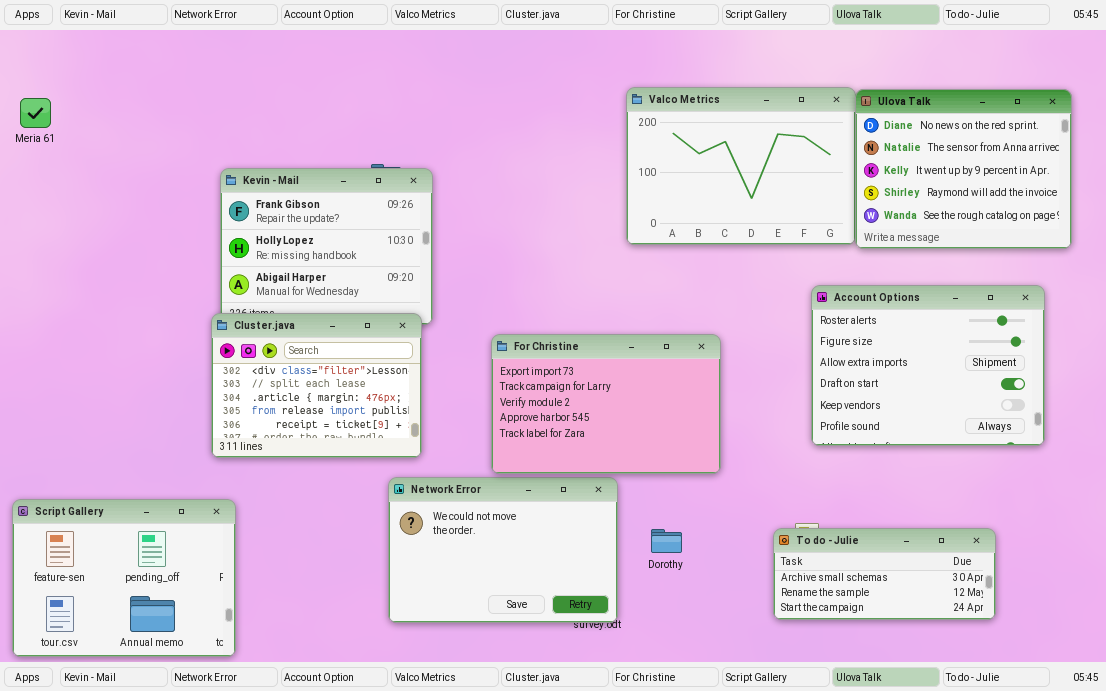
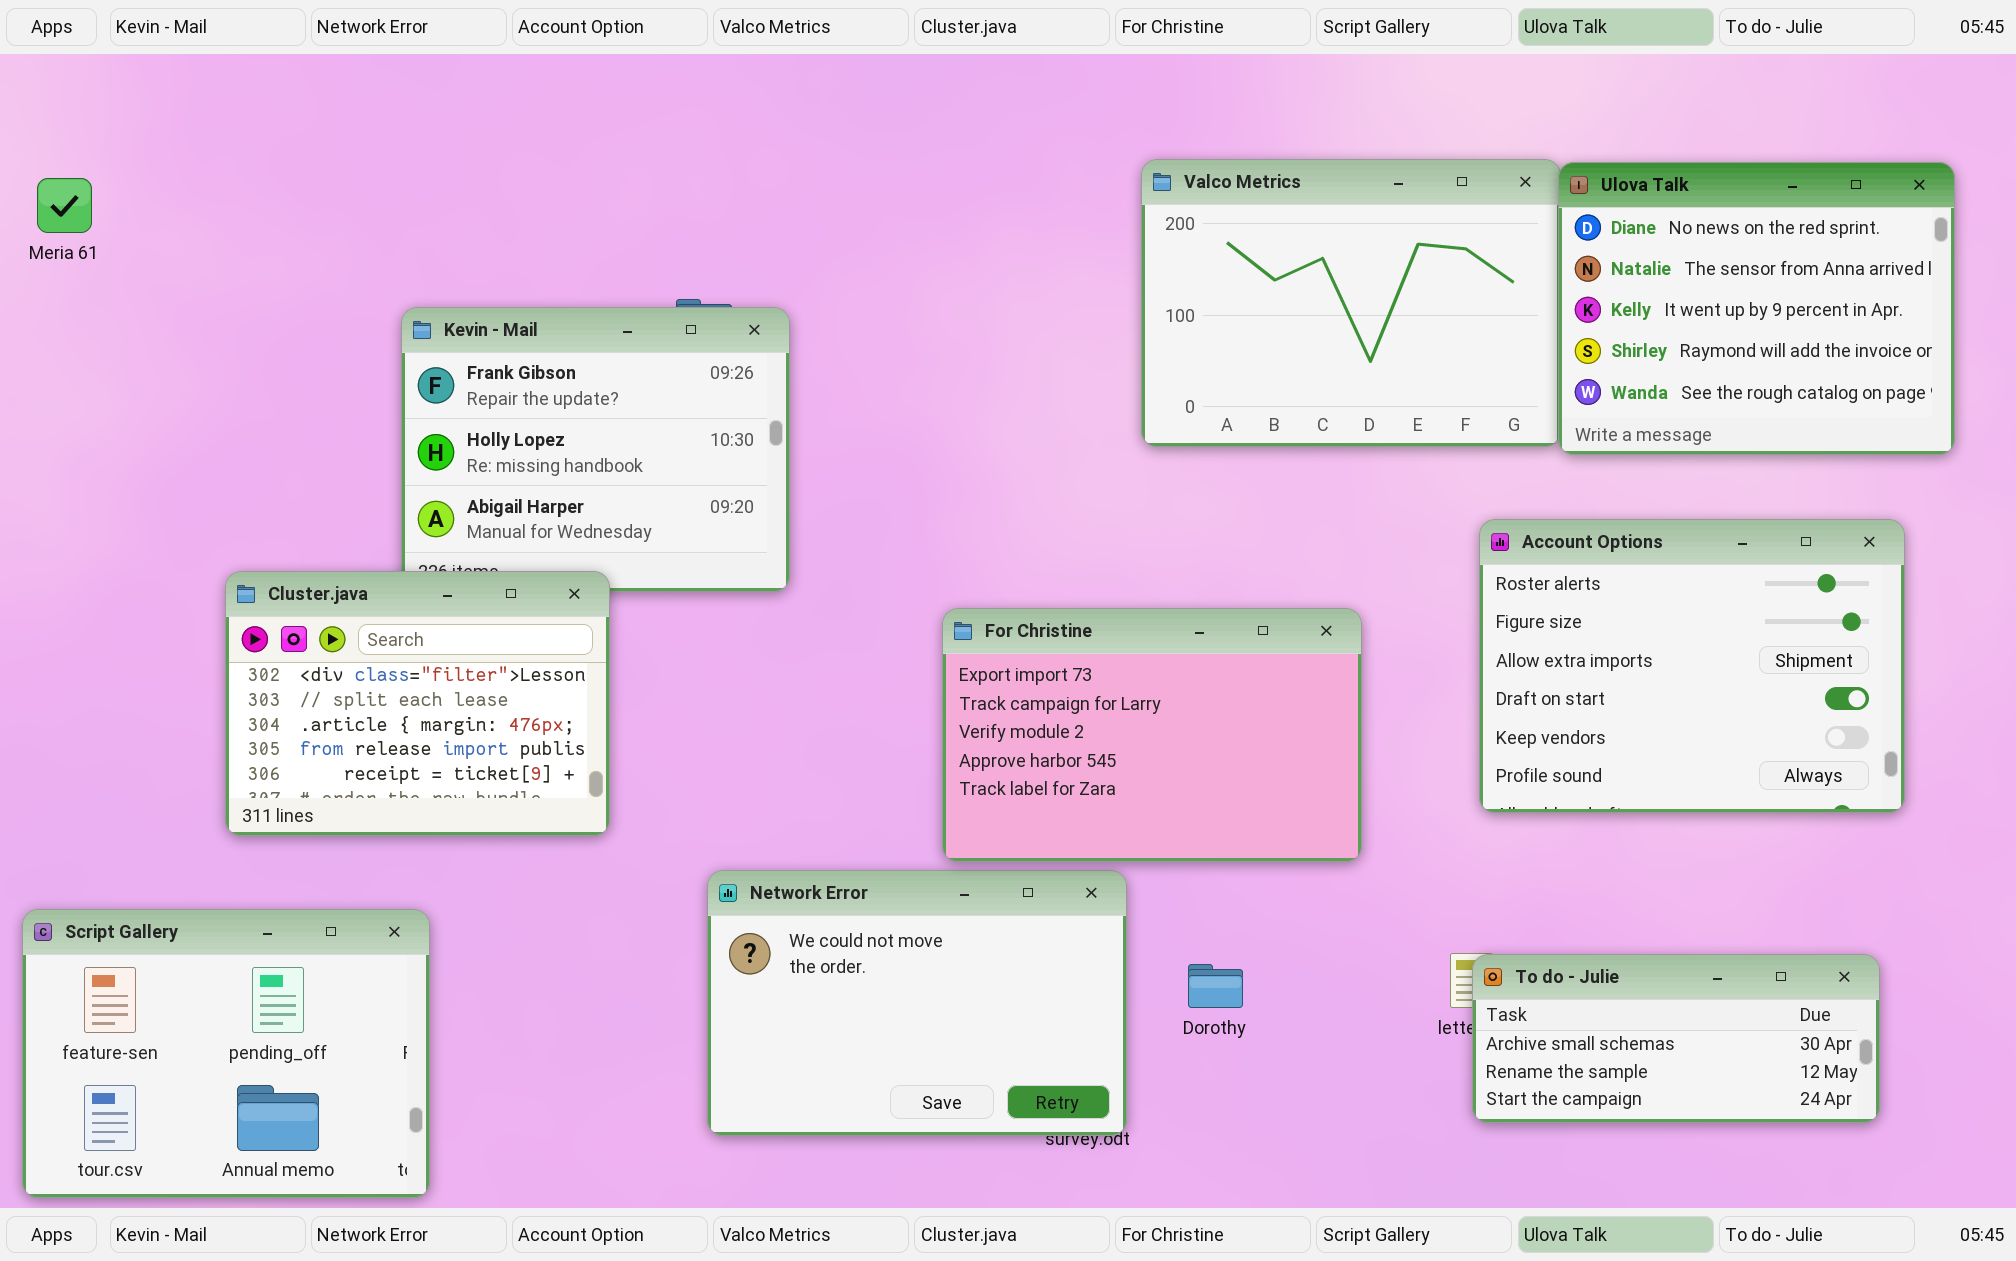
Cluster.java: [211,313,422,458] -> [225,571,610,836], moved
For Christine: [491,334,721,474] -> [942,608,1362,862], moved
To do - Julie: [773,528,996,620] -> [1472,954,1880,1123], moved

